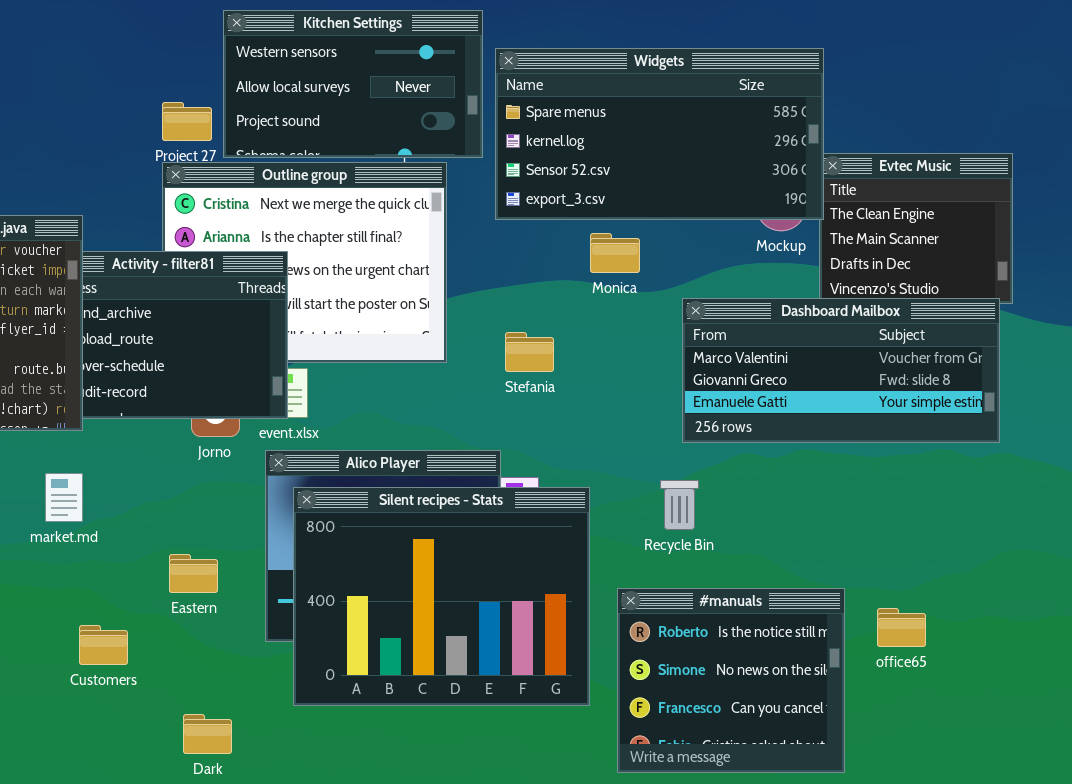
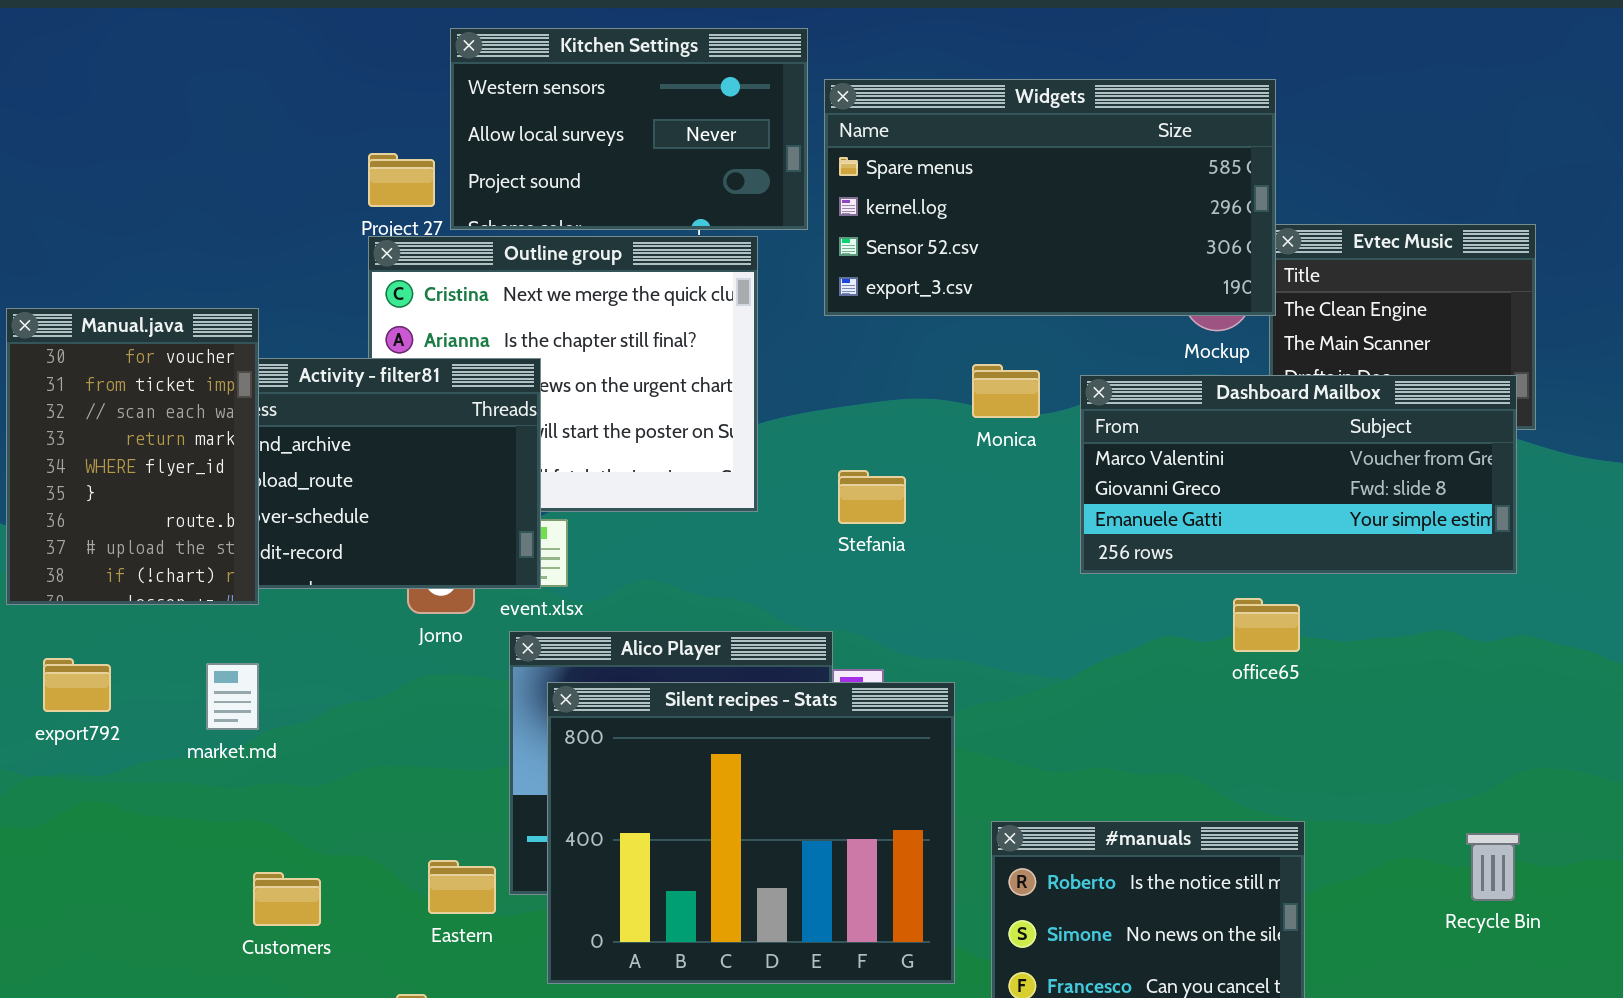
Monica: [590,233,640,273] -> [972,364,1040,418], moved
Dashboard Mailbox: [682,298,1000,443] -> [1080,375,1517,574], moved
Recycle Bin: [660,480,699,530] -> [1466,833,1520,901], moved
Eastern: [169,554,218,593] -> [428,860,496,914], moved
office65: [877,608,926,647] -> [1233,598,1300,652], moved

